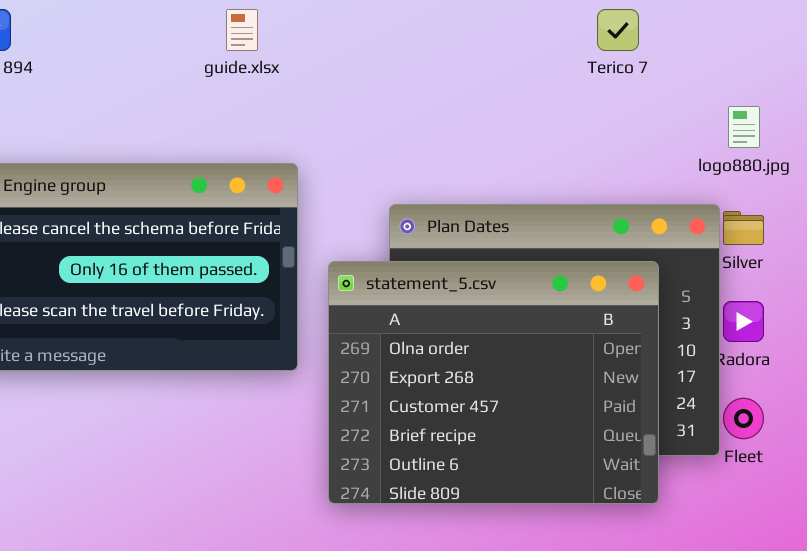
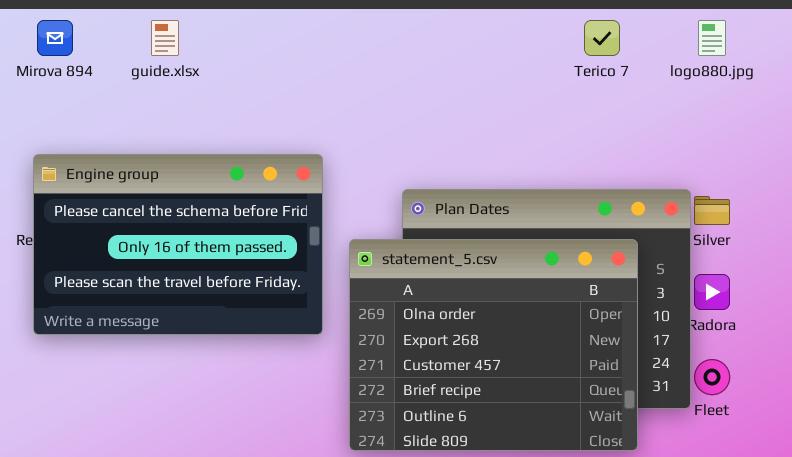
guide.xlsx: [226,9,258,51] -> [151,20,179,56], moved
logo880.jpg: [728,106,760,148] -> [698,20,726,56], moved

